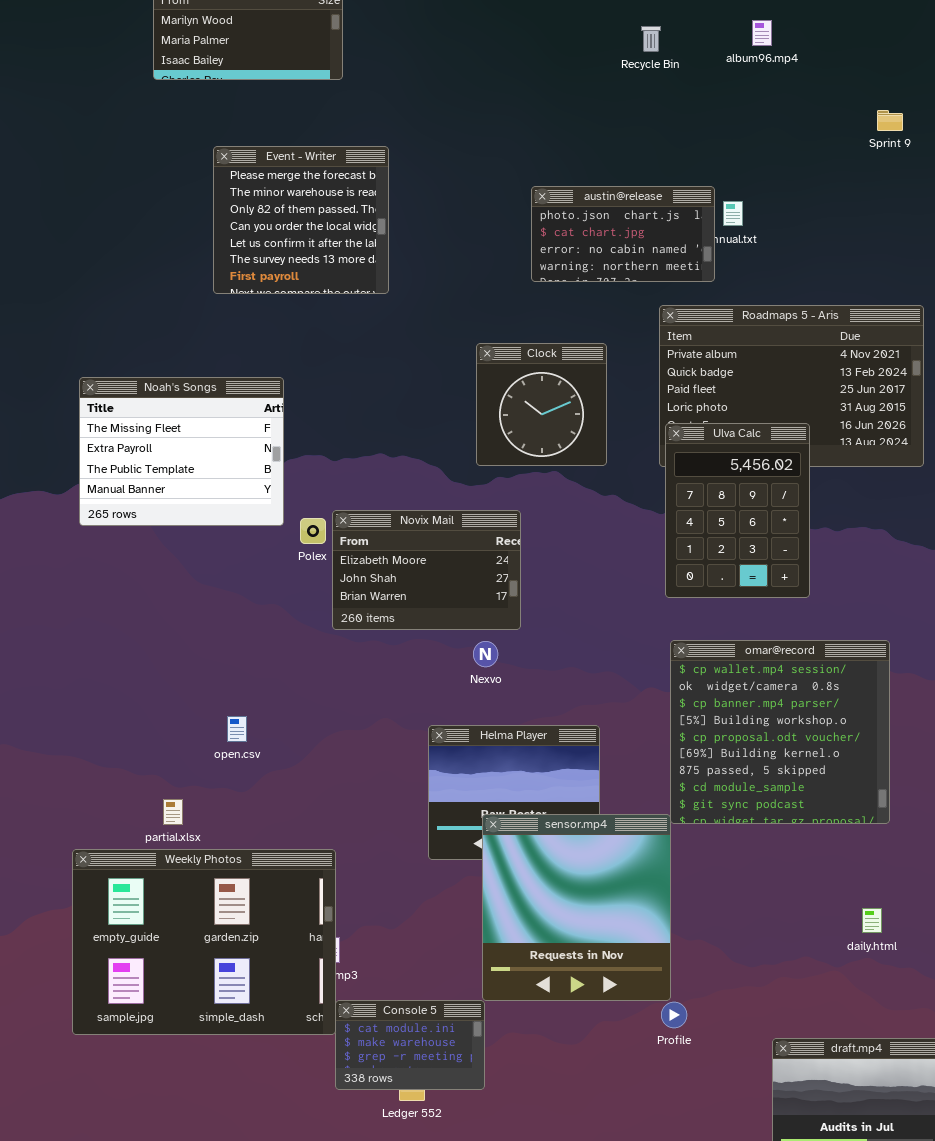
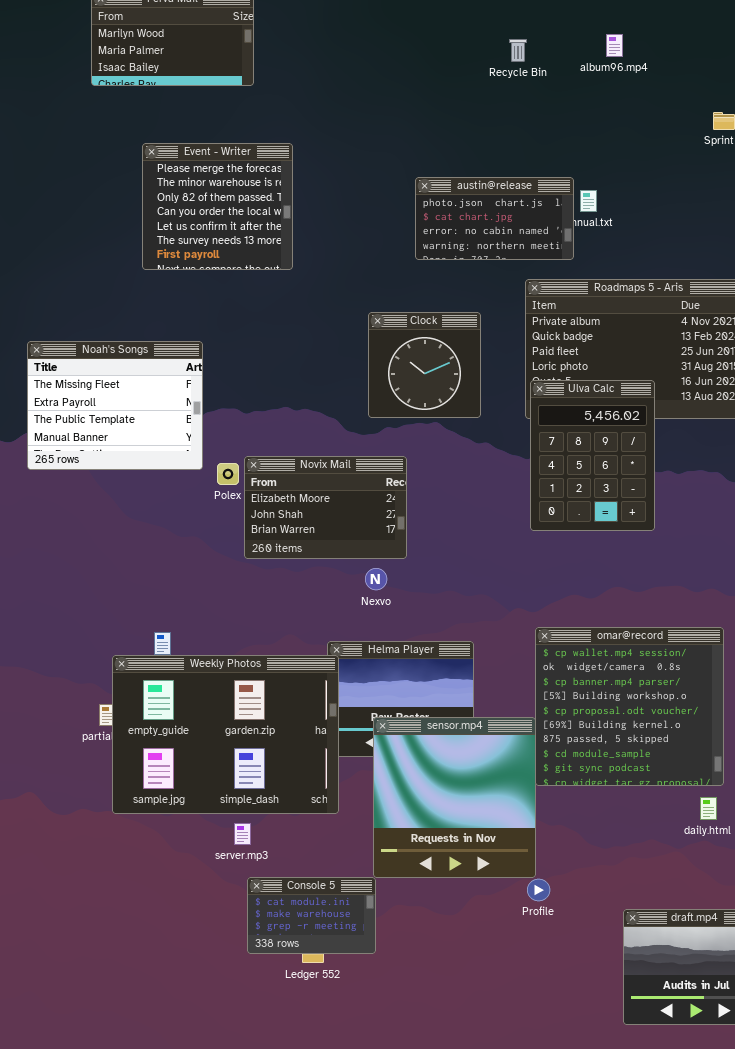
omar@record: [670,640,890,824] -> [535,627,724,786], moved
Weekly Photos: [72,849,336,1035] -> [112,655,339,814], moved

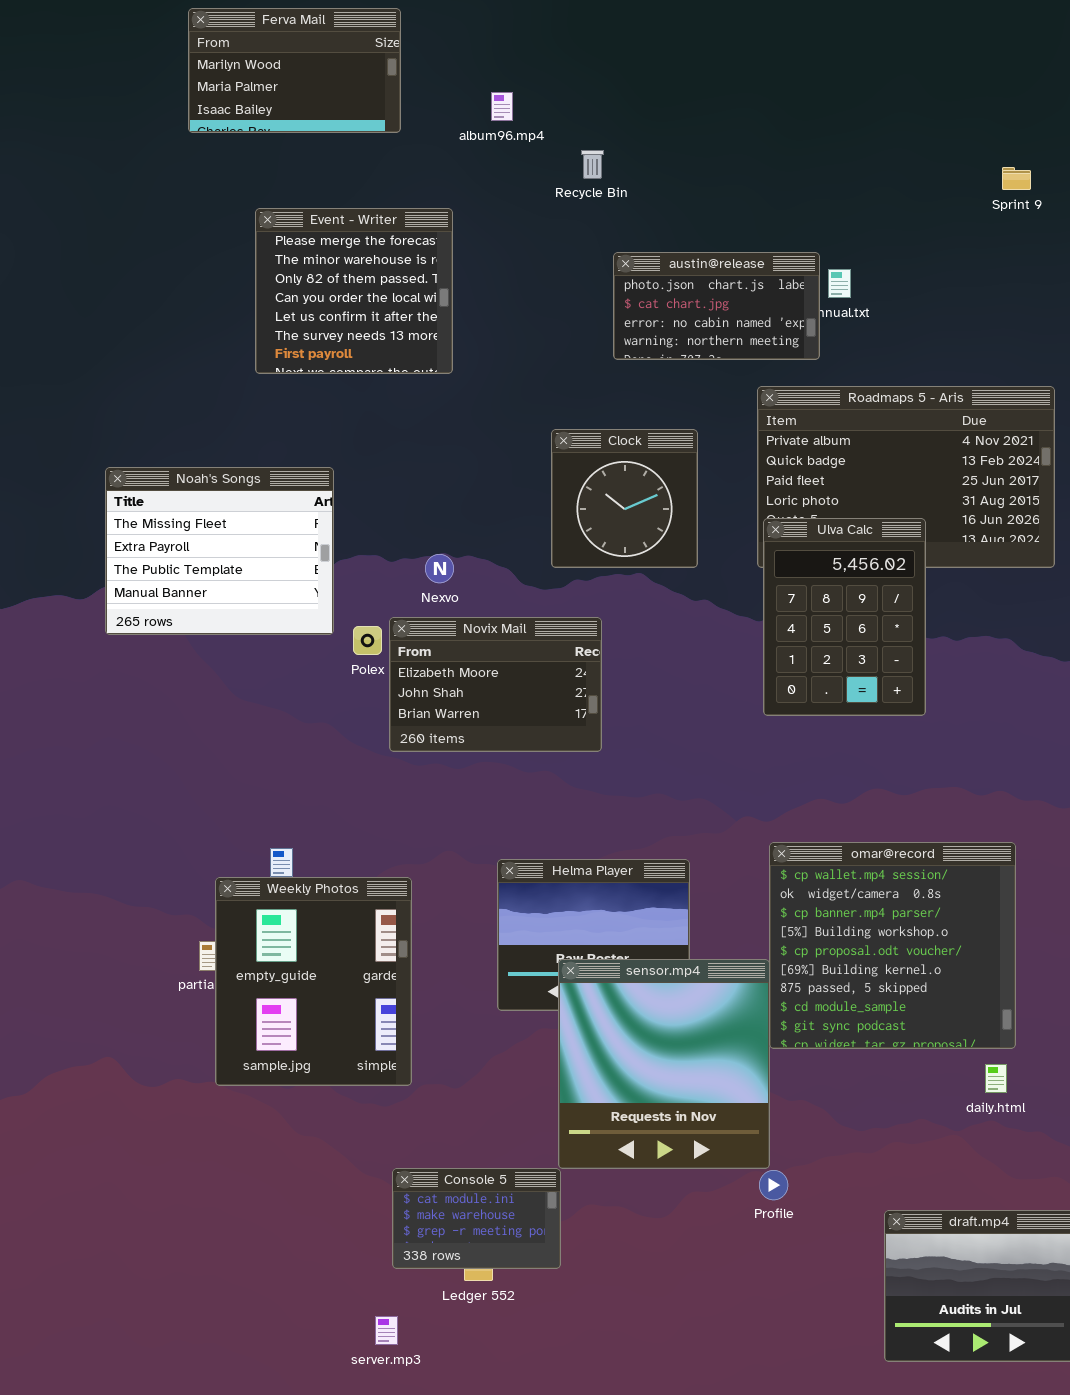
album96.mp4: [606,34,623,57] -> [491,92,513,121], moved
Recycle Bin: [509,39,527,62] -> [581,150,604,179], moved
Nexvo: [365,568,387,590] -> [425,554,454,583], moved
Weekly Photos: [112,655,339,814] -> [215,877,412,1086], resized
server.mp3: [234,823,251,845] -> [375,1316,398,1345], moved

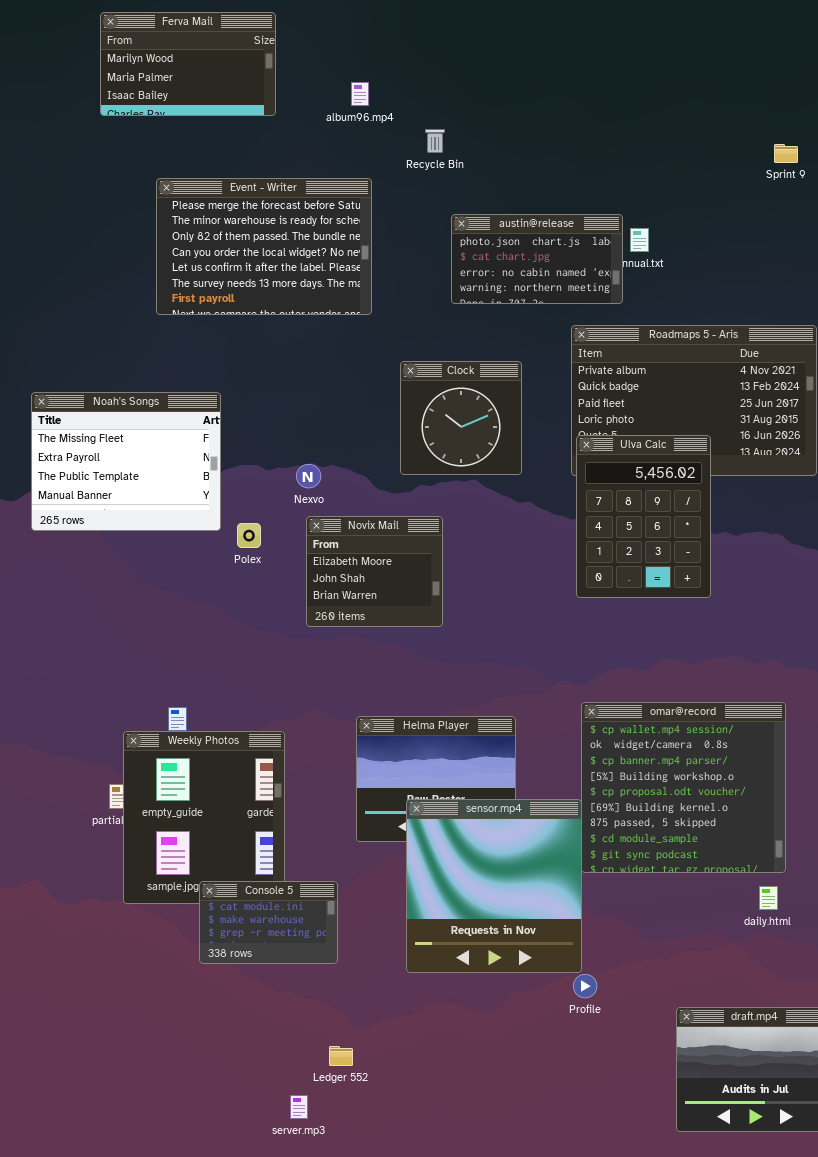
Event - Writer: [255,208,453,374] -> [156,178,372,315], resized
Novix Mail: [389,617,602,752] -> [306,516,443,627], resized
Console 5: [392,1168,561,1269] -> [199,881,338,964], moved
server.mp3: [375,1316,398,1345] -> [290,1095,308,1119], moved

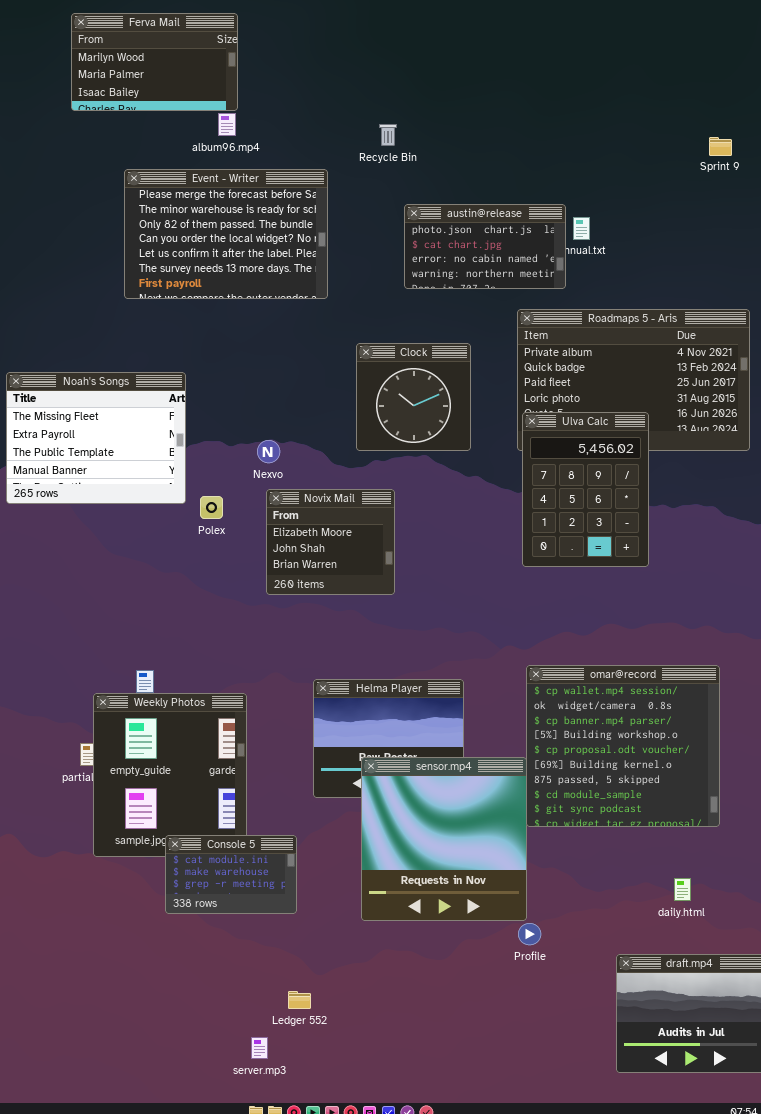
album96.mp4: [351,82,369,106] -> [218,113,236,136], moved
daily.html: [759,886,778,910] -> [674,878,691,901], moved

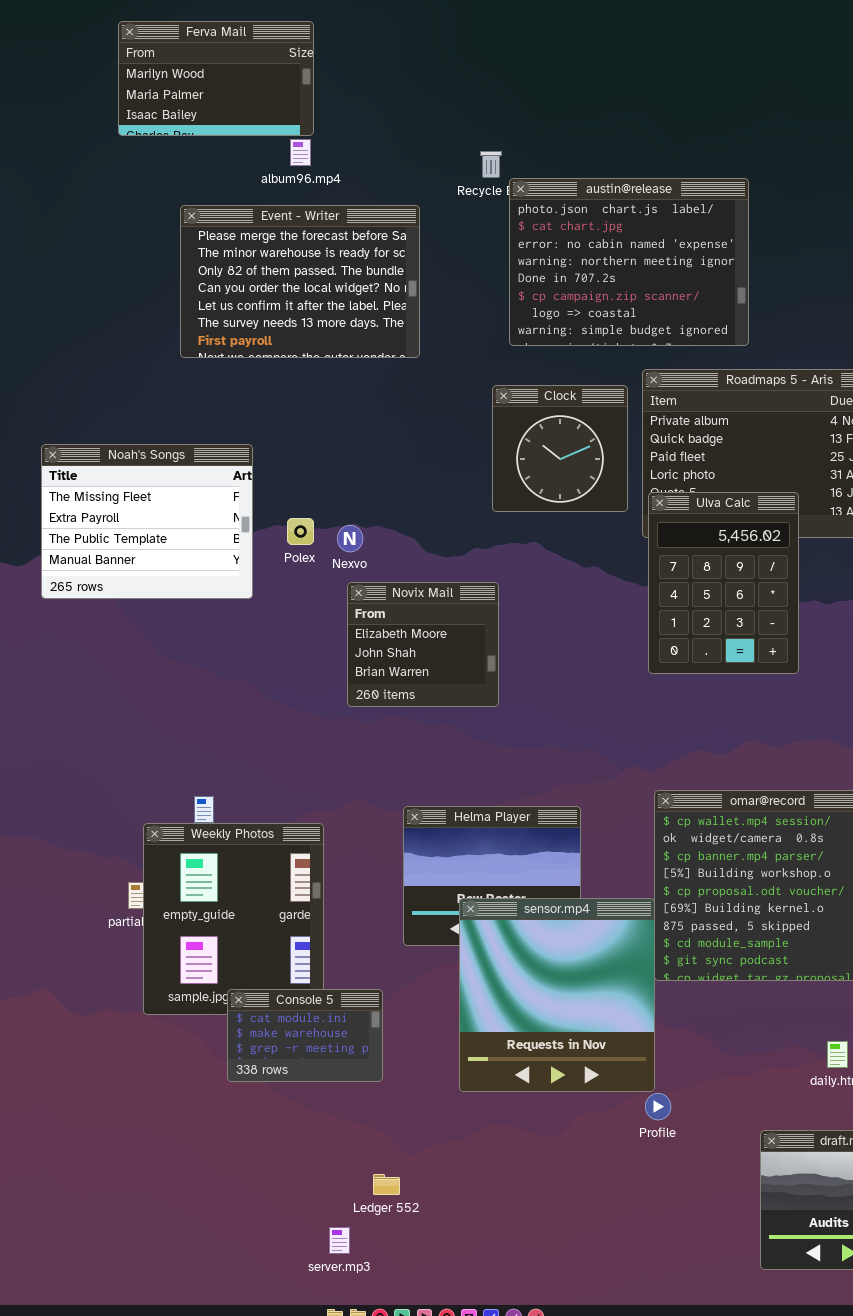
austin@release: [404,204,566,289] -> [509,178,749,346], resized
Clock: [356,343,471,451] -> [492,385,628,512], moved
Polex: [200,496,223,519] -> [287,518,314,545], moved

